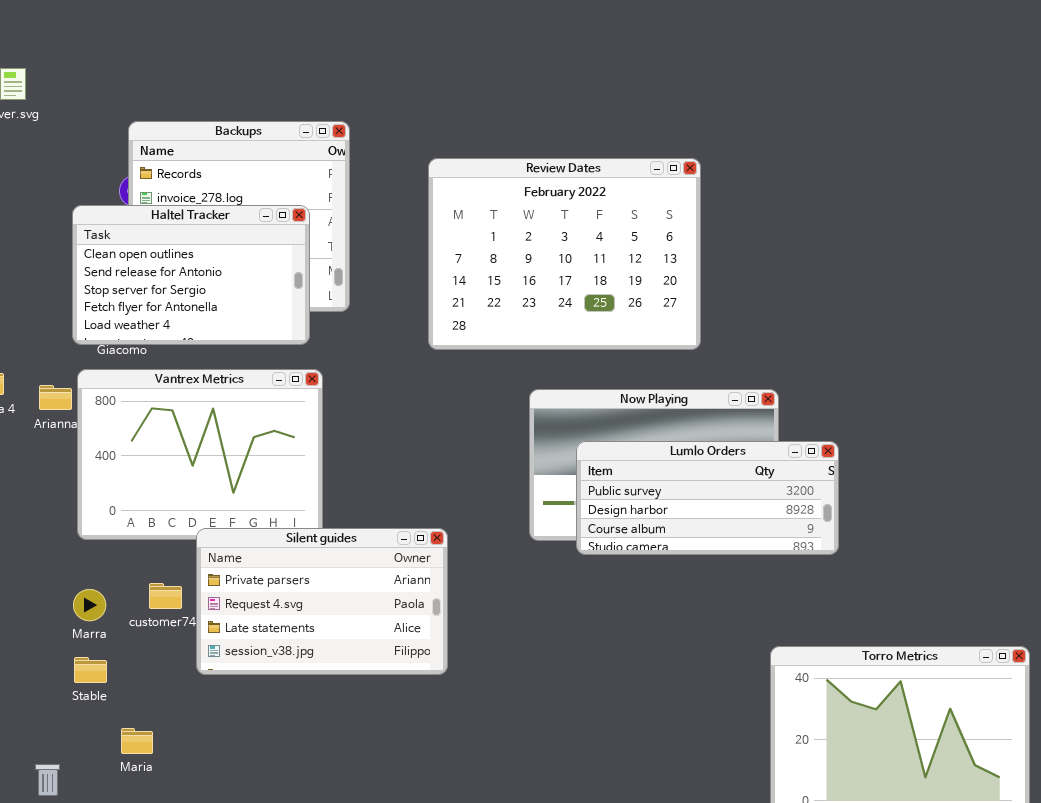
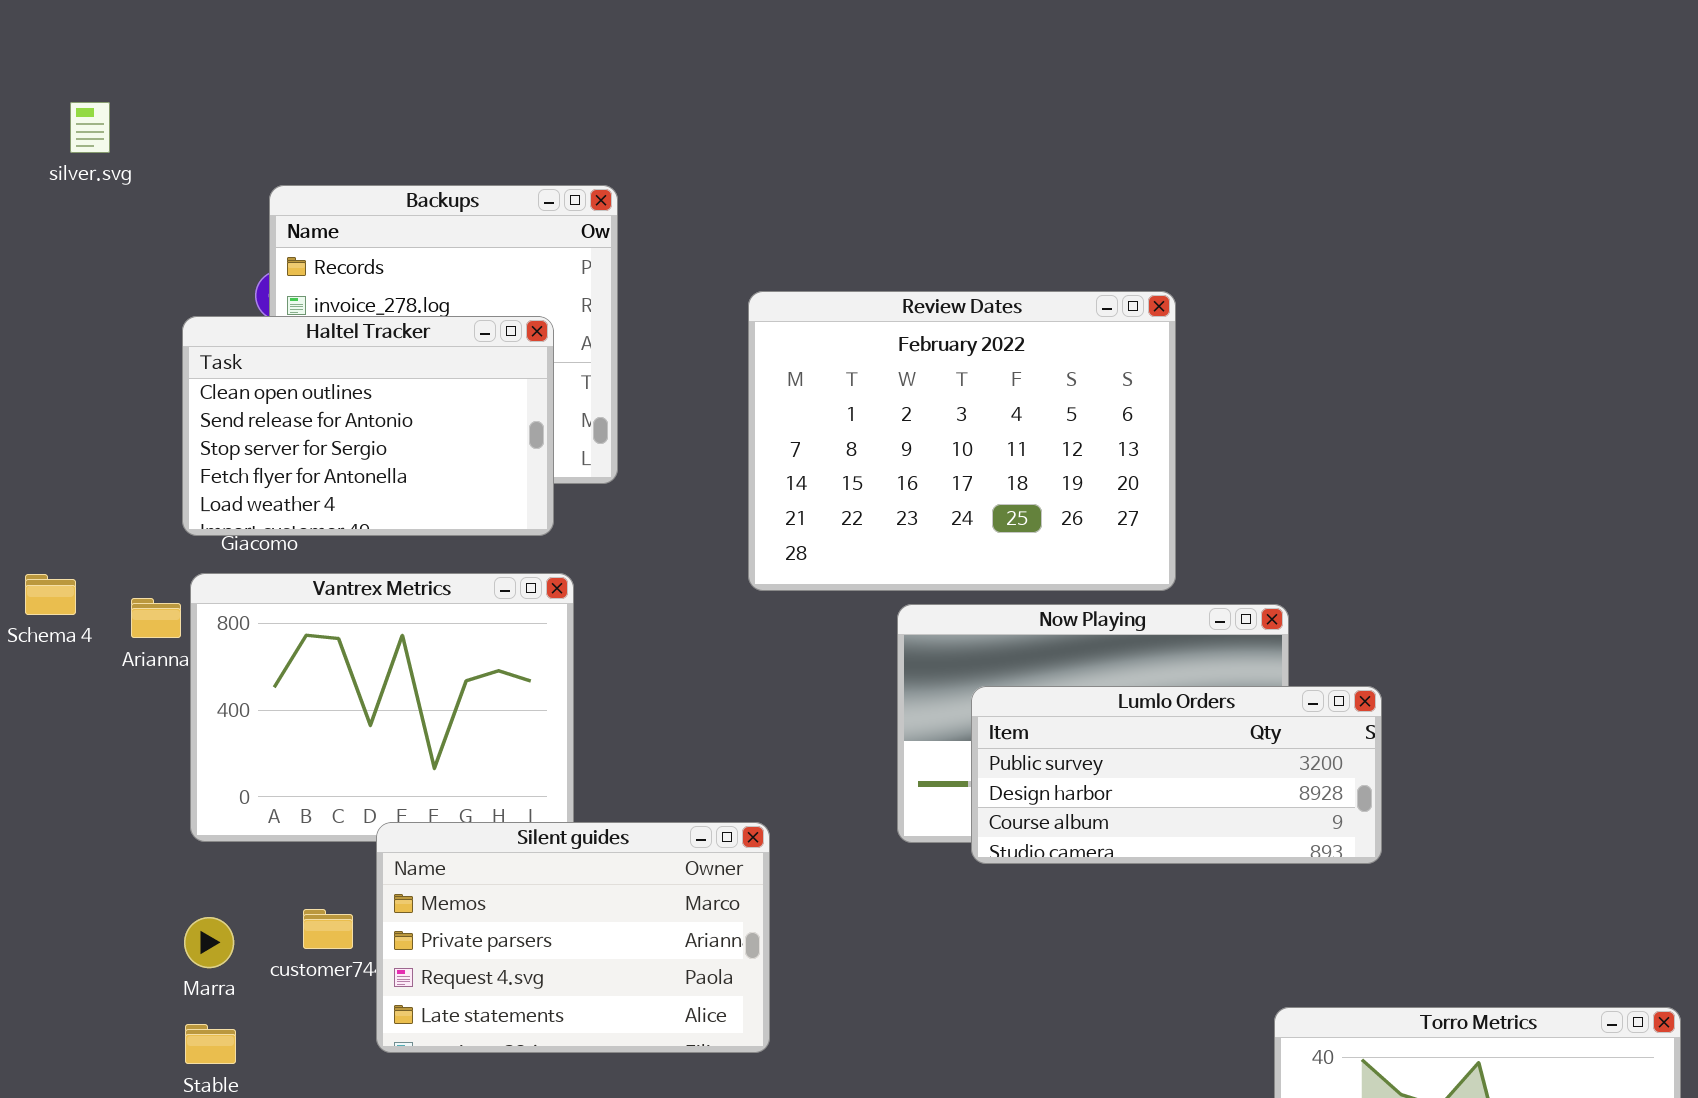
Review Dates: [428,158,701,350] -> [748,291,1176,591], moved
Silent guides: [196,528,448,675] -> [376,822,770,1053], scrolled up 1 row

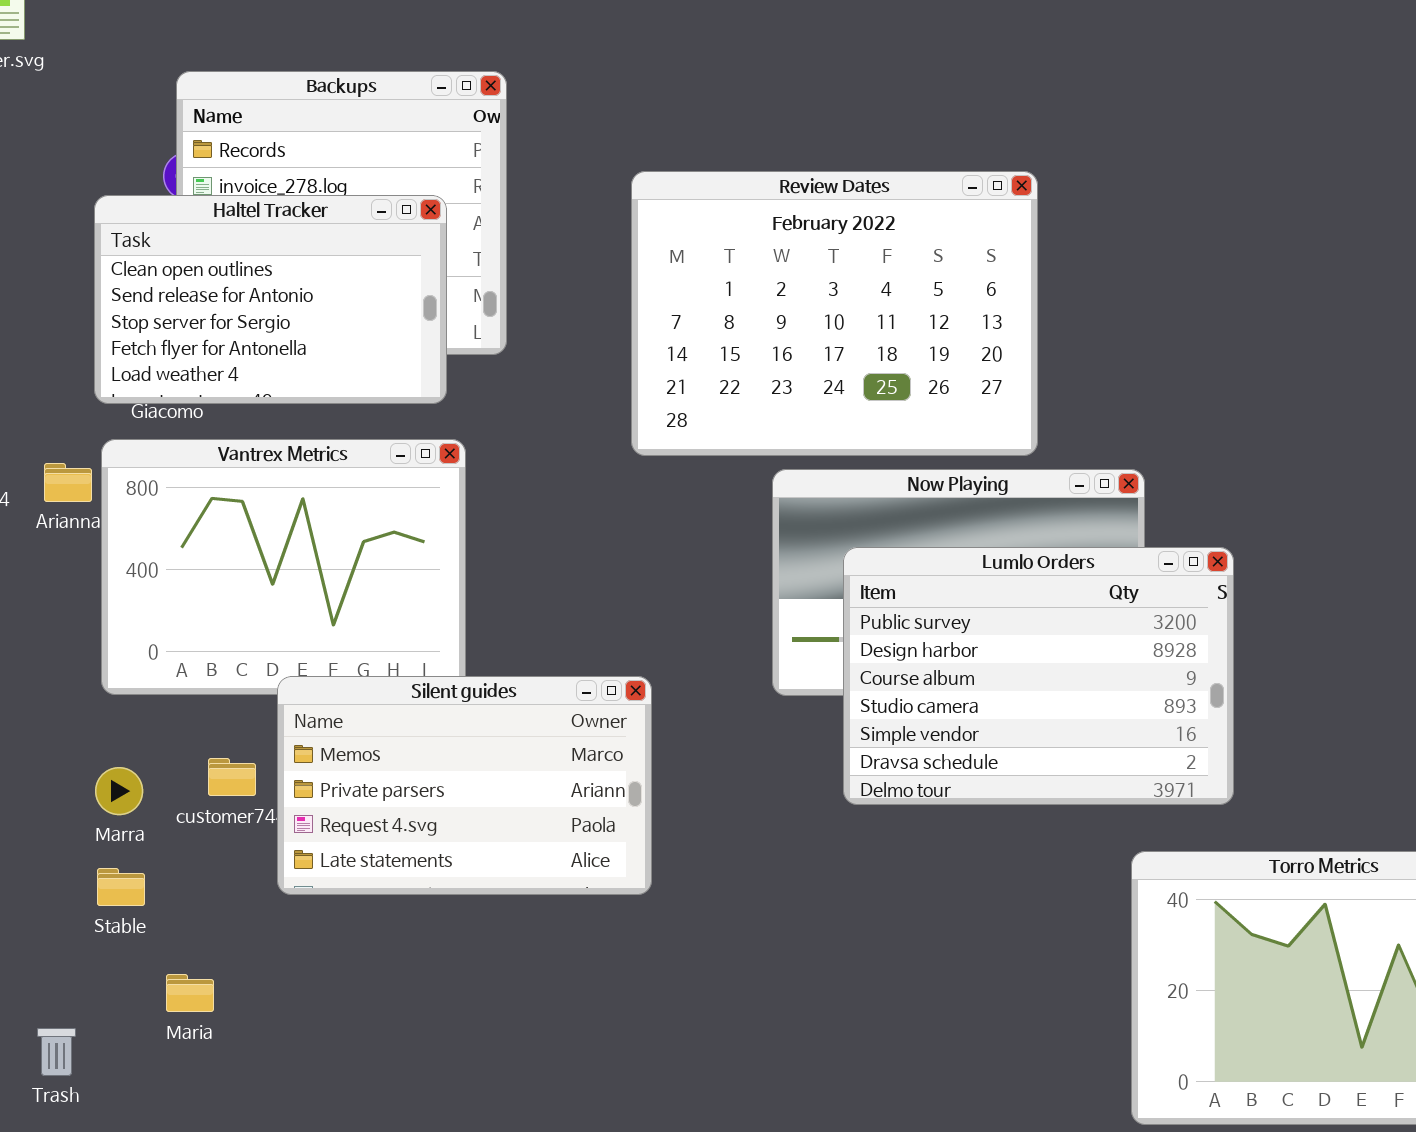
Lumlo Orders: [971,686,1382,864] -> [843,547,1234,805], resized

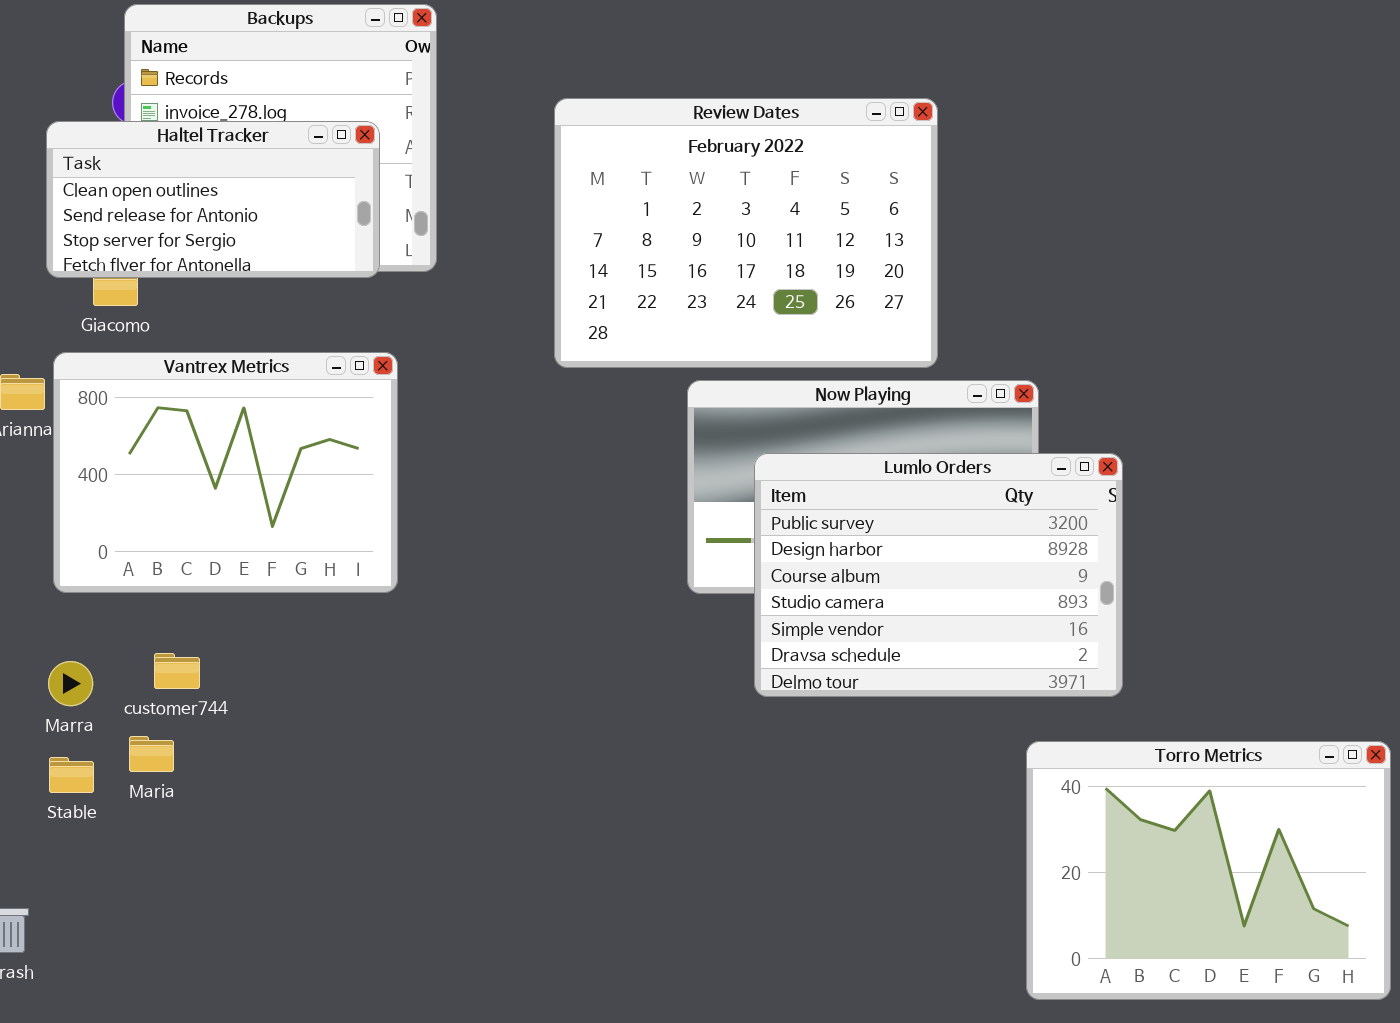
Haltel Tracker: [94,195,447,404] -> [46,121,380,278], resized
Silent guides: [277,676,652,895] -> none, closed
Maria: [166,974,214,1012] -> [129,736,174,772], moved

